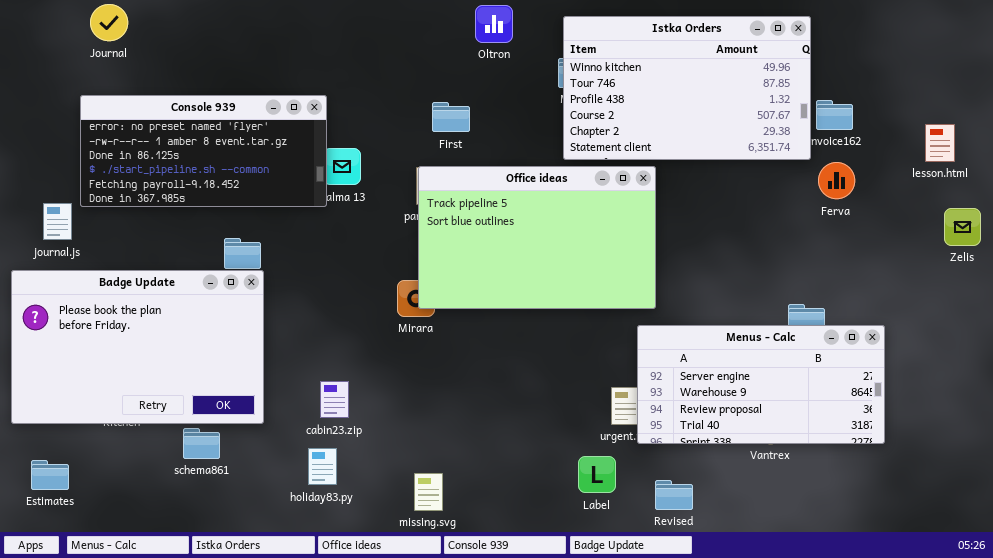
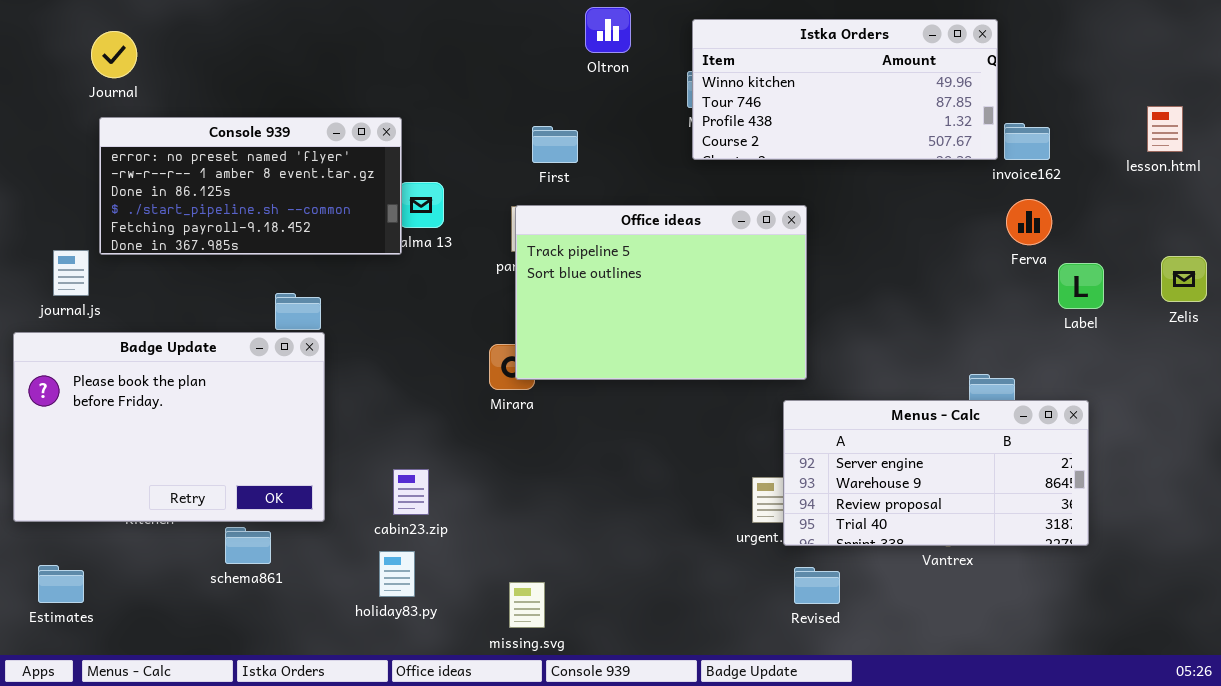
Journal: [90,4,128,41] -> [91,31,137,78], moved
Istka Orders: [563,16,811,160] -> [692,19,998,160], resized
lesson.html: [925,124,955,162] -> [1147,106,1183,152], moved
Label: [578,456,616,493] -> [1058,263,1104,309], moved
Revised: [655,480,693,510] -> [794,567,840,604], moved

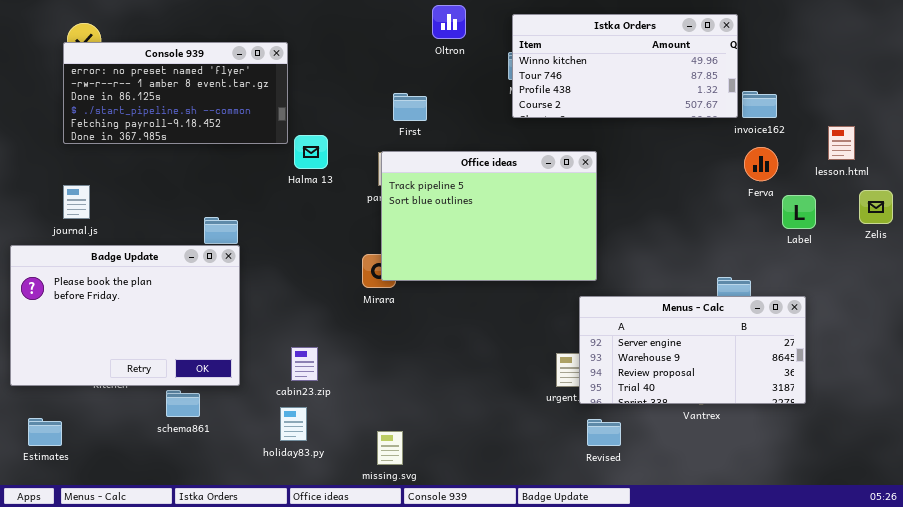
lesson.html: [1147,106,1183,152] -> [828,126,855,160], moved
Console 939: [99,117,402,255] -> [63,42,288,144], moved
journal.js: [53,250,89,296] -> [63,185,90,219], moved

